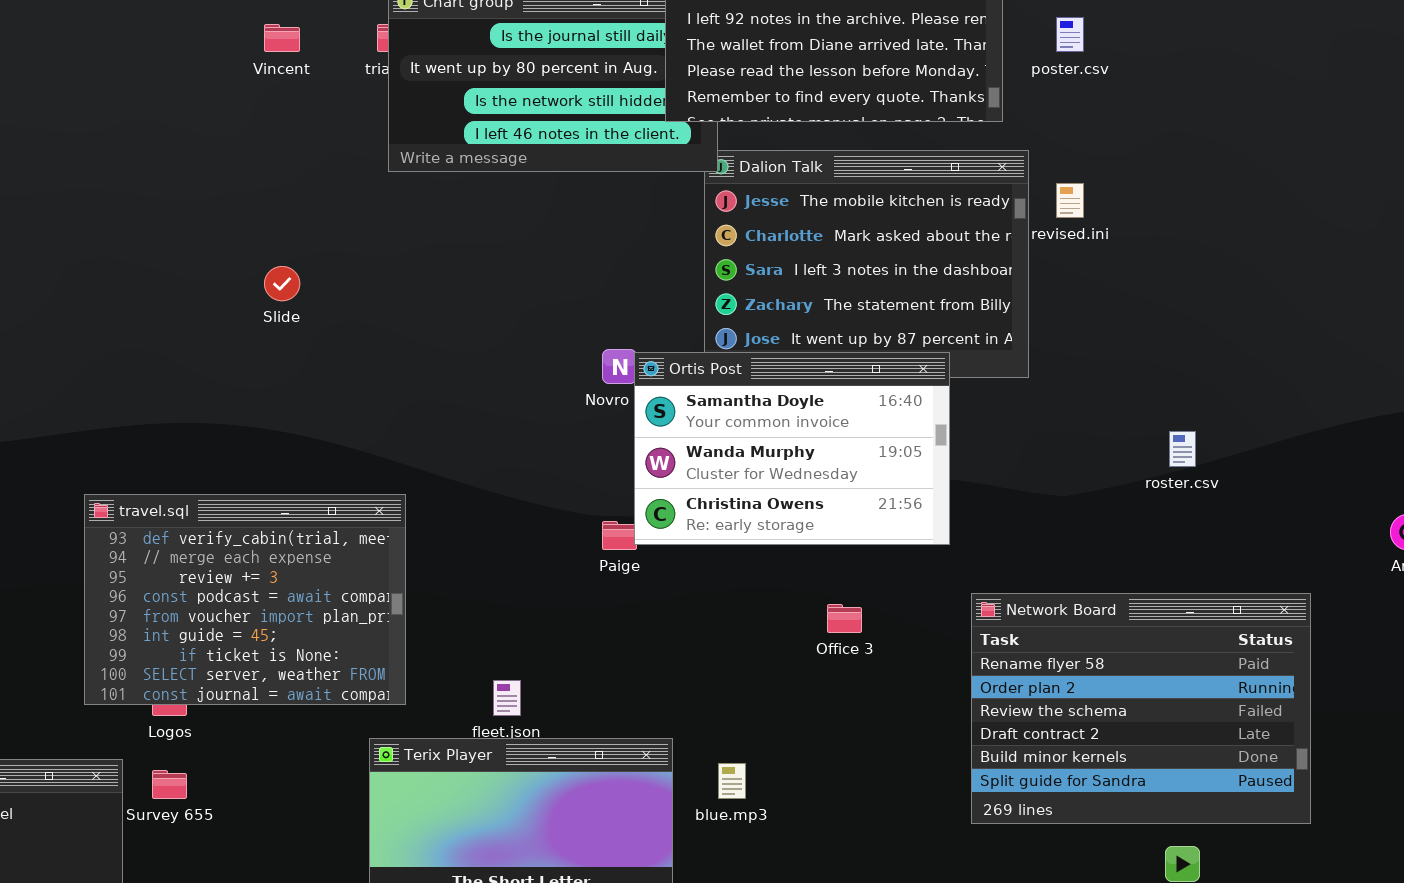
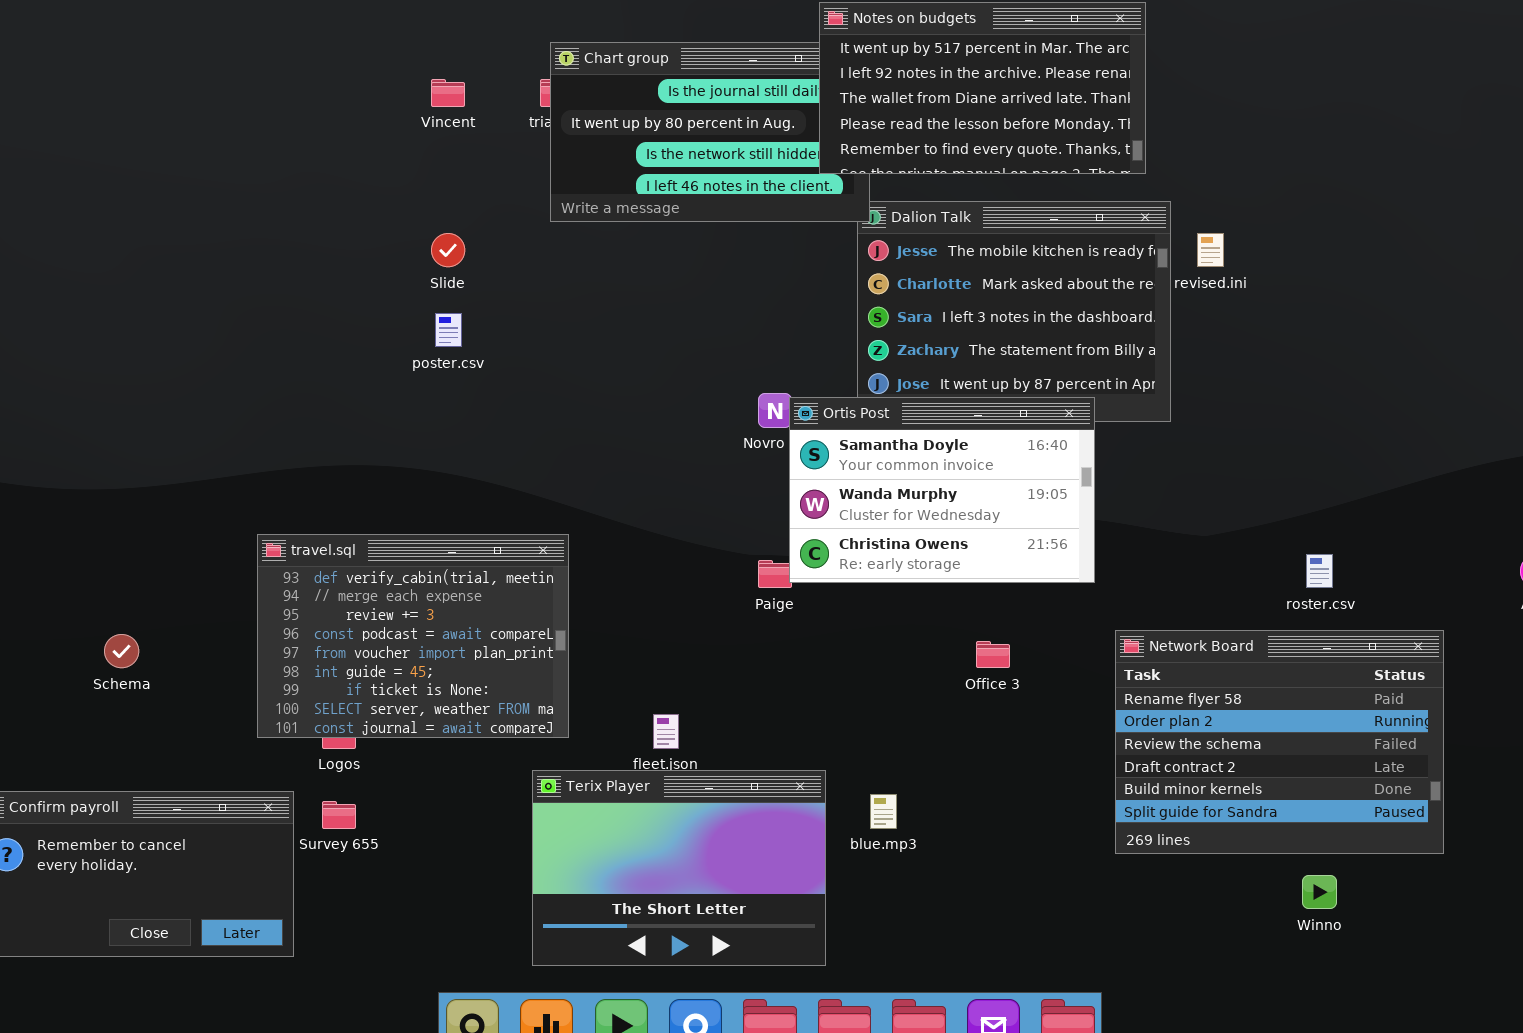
poster.csv: [1056,17,1084,52] -> [435,313,462,347], moved
Slide: [264,266,300,301] -> [431,233,465,267], moved
roster.csv: [1169,431,1196,467] -> [1306,554,1333,588], moved

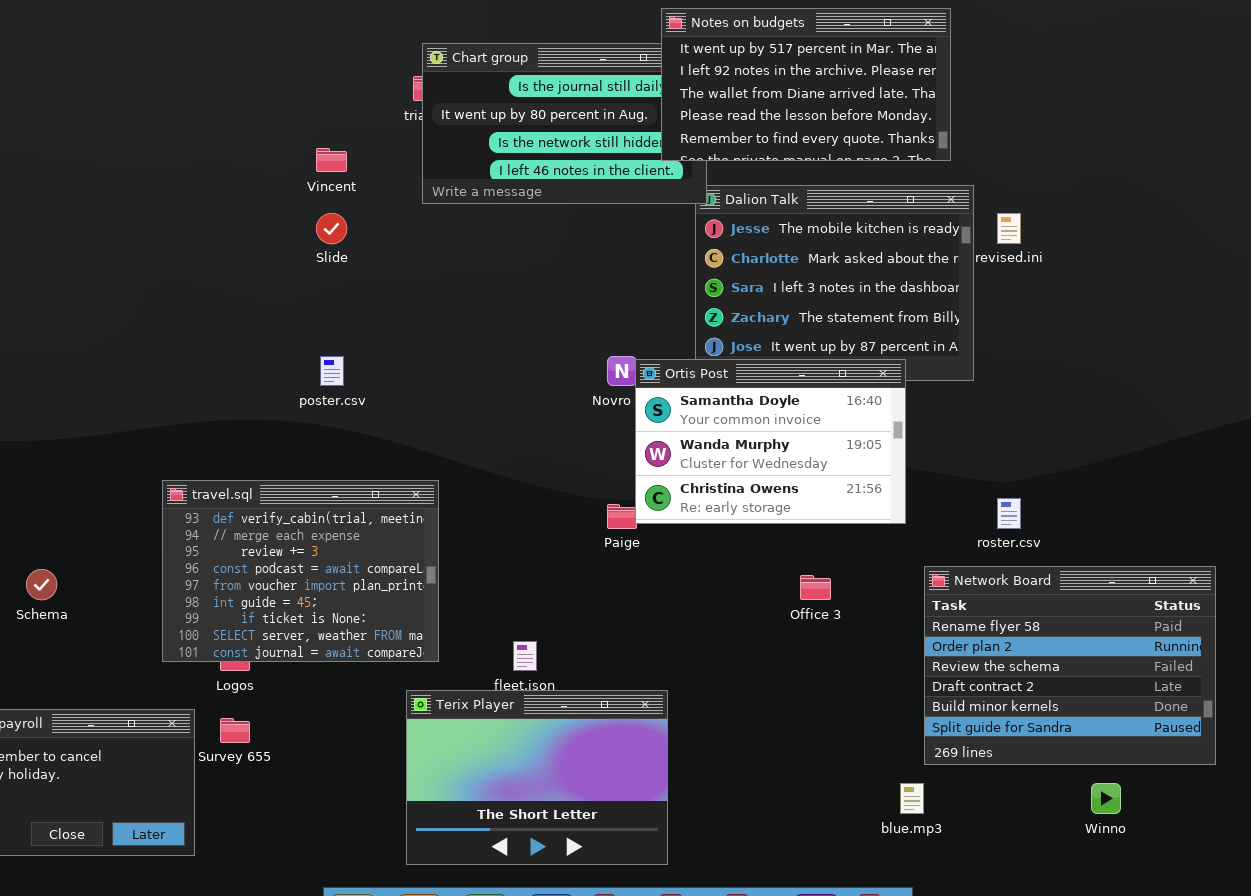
Vincent: [431,79,465,107] -> [316,148,347,172], moved
poster.csv: [435,313,462,347] -> [320,356,344,386], moved
roster.csv: [1306,554,1333,588] -> [997,498,1021,529], moved
blue.mp3: [870,794,897,829] -> [900,783,924,814], moved

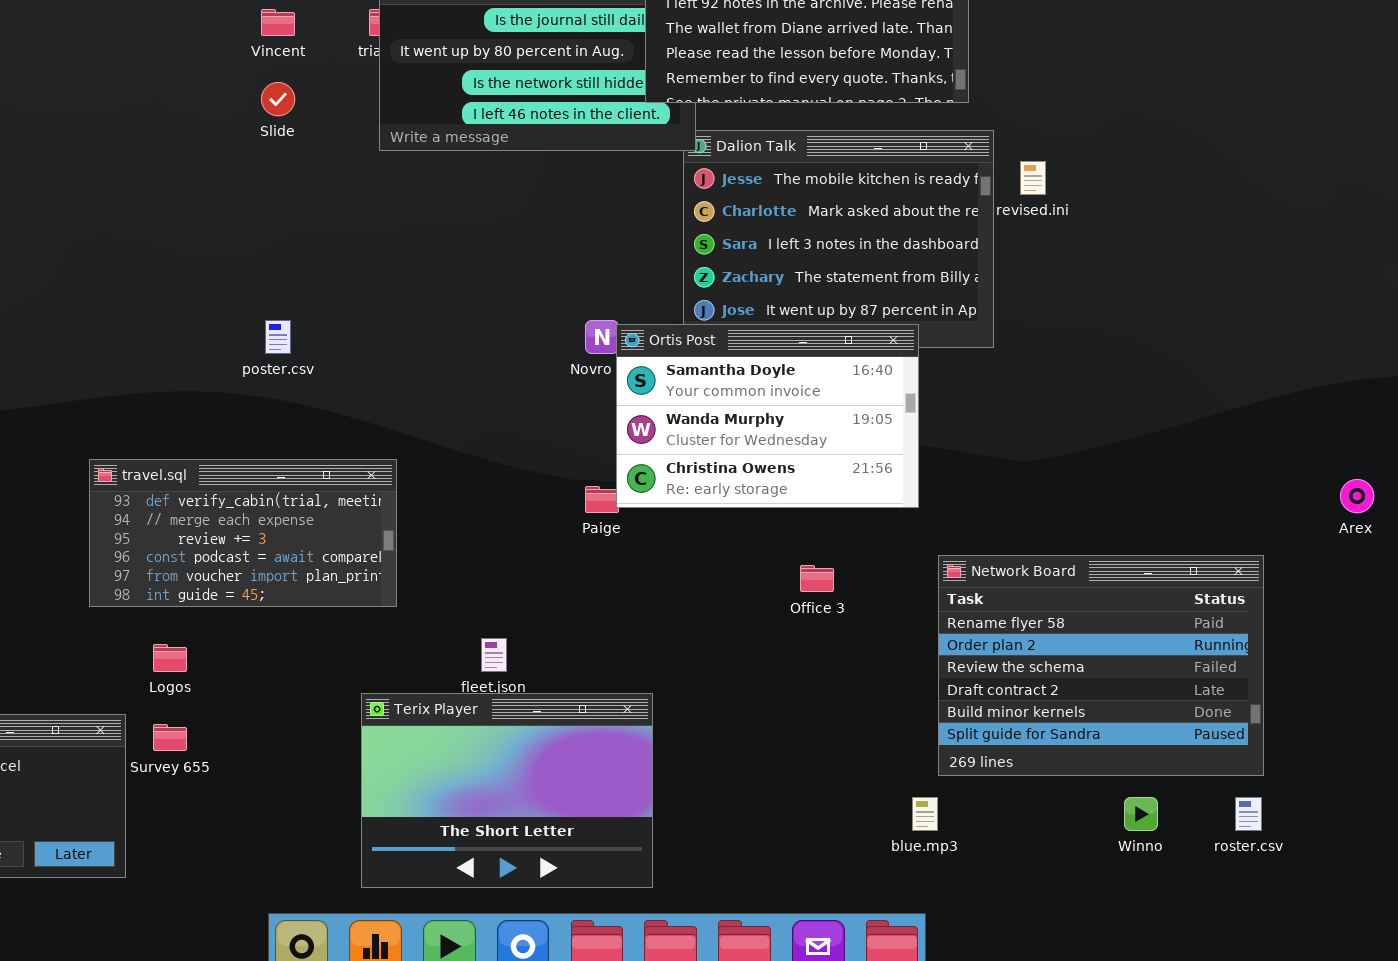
Vincent: [316,148,347,172] -> [261,9,295,36], moved
Slide: [316,213,347,244] -> [261,82,295,116], moved
travel.sql: [162,480,439,662] -> [89,459,397,607], resized
roster.csv: [997,498,1021,529] -> [1235,797,1262,831], moved

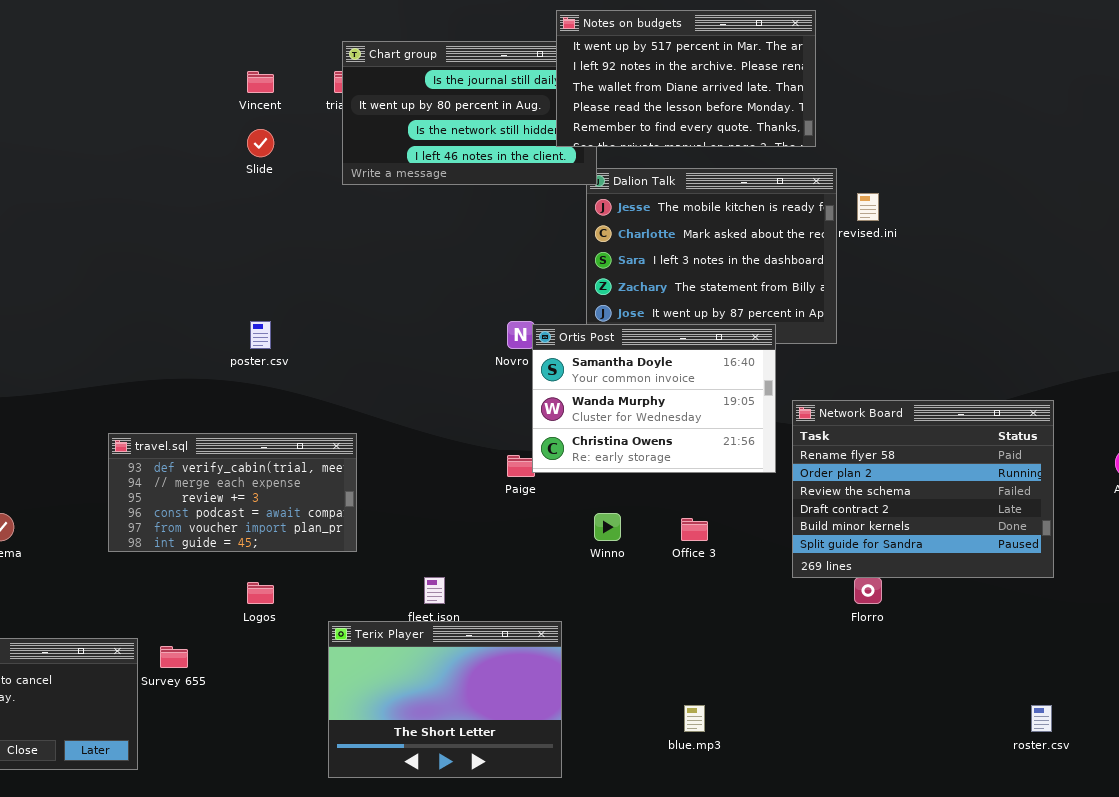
Network Board: [938,555,1264,776] -> [792,400,1054,578], moved
Logos: [153,644,187,672] -> [247,582,274,604], moved
blue.mp3: [912,797,938,831] -> [684,705,705,732], moved
Winno: [1124,797,1158,831] -> [594,513,621,541], moved

